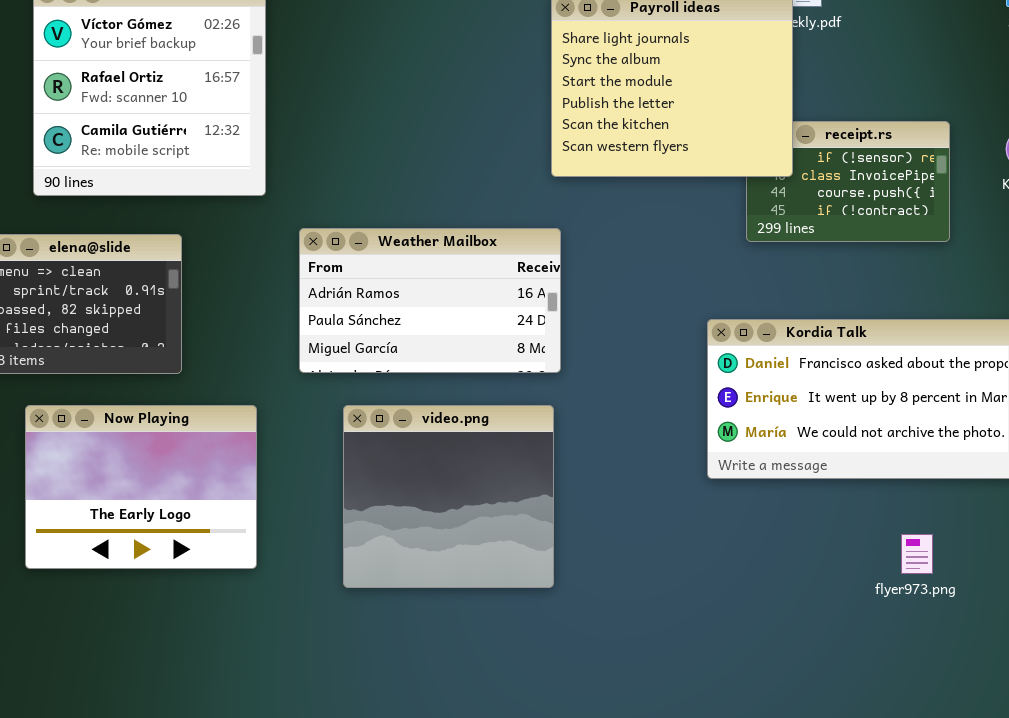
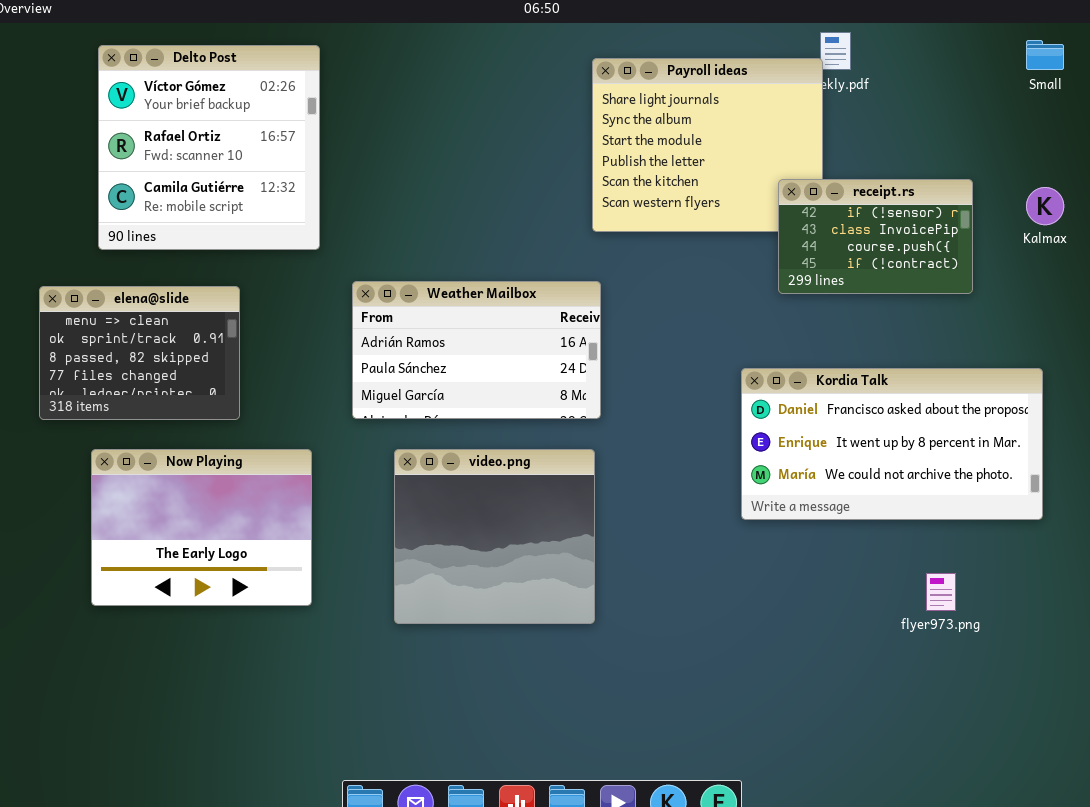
receipt.rs: [746,121,950,242] -> [778,179,973,294], raised

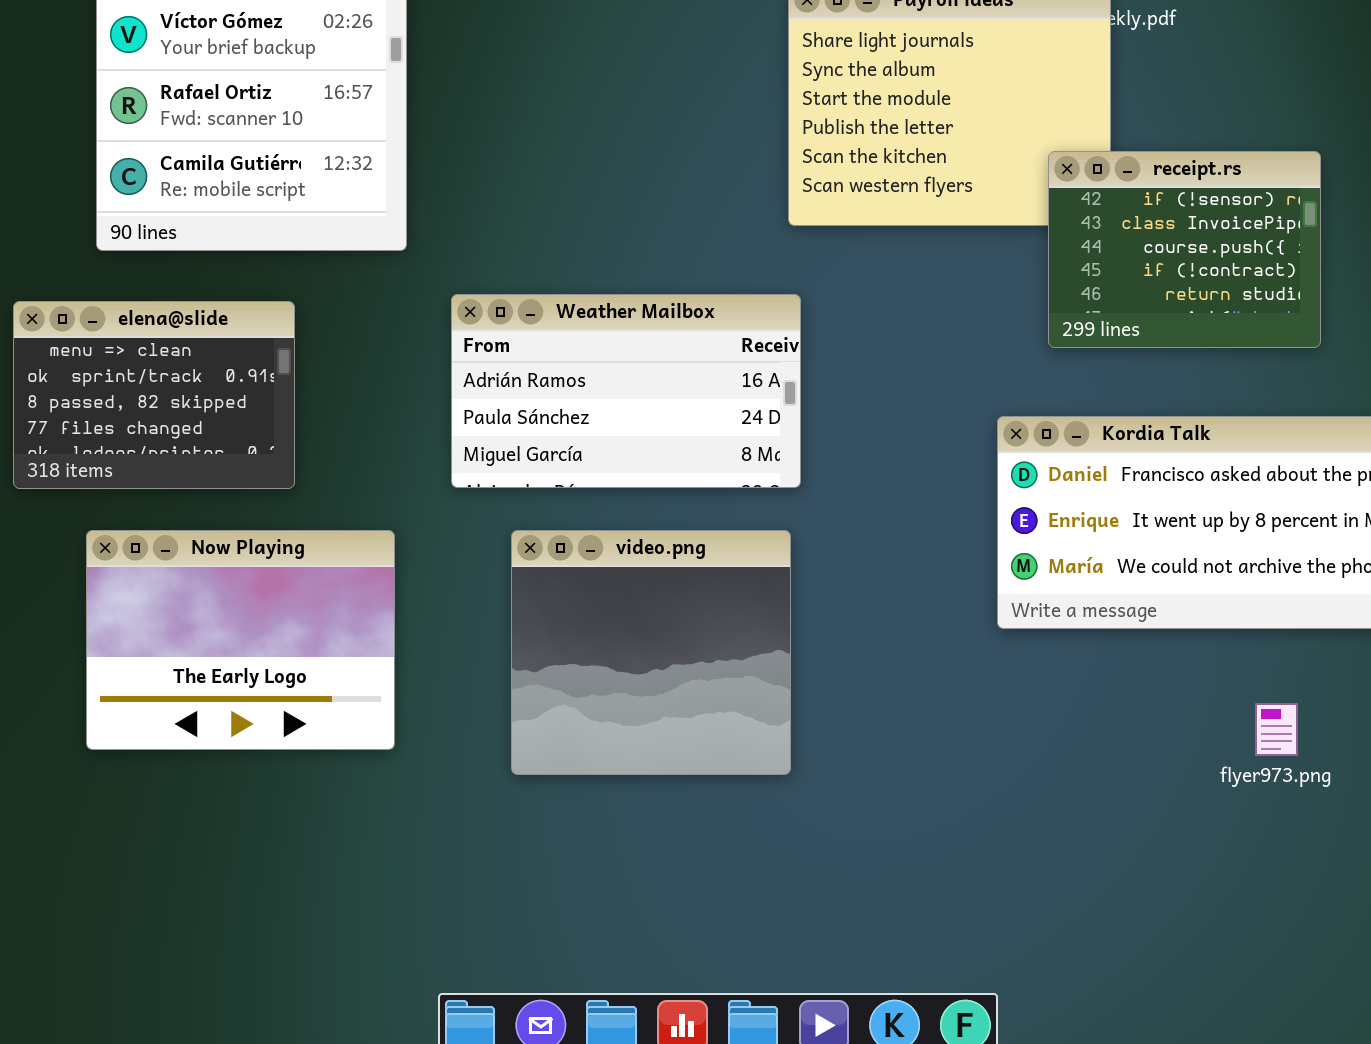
receipt.rs: [778,179,973,294] -> [1048,151,1321,348], resized

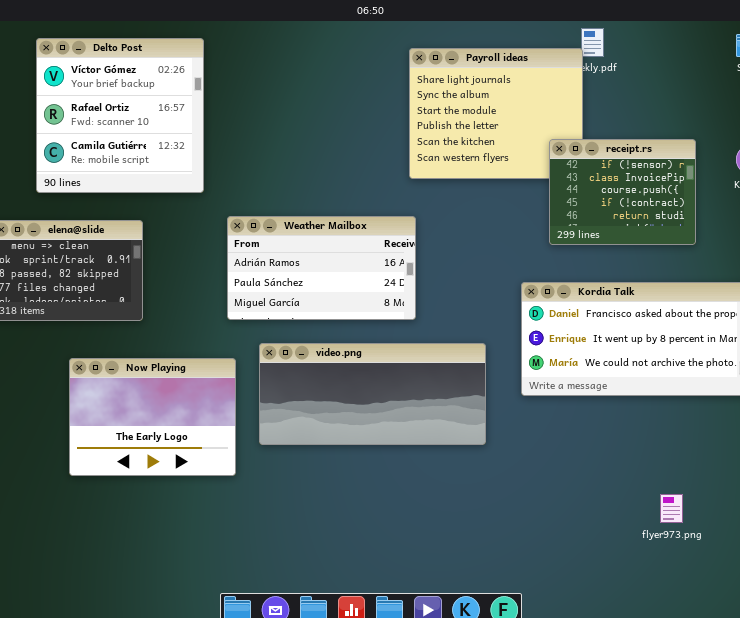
Now Playing: [86,530,395,750] -> [69,358,236,476], moved
video.png: [511,530,791,775] -> [259,343,486,445], resized
flyer973.png: [1255,703,1298,756] -> [660,494,683,523], moved

